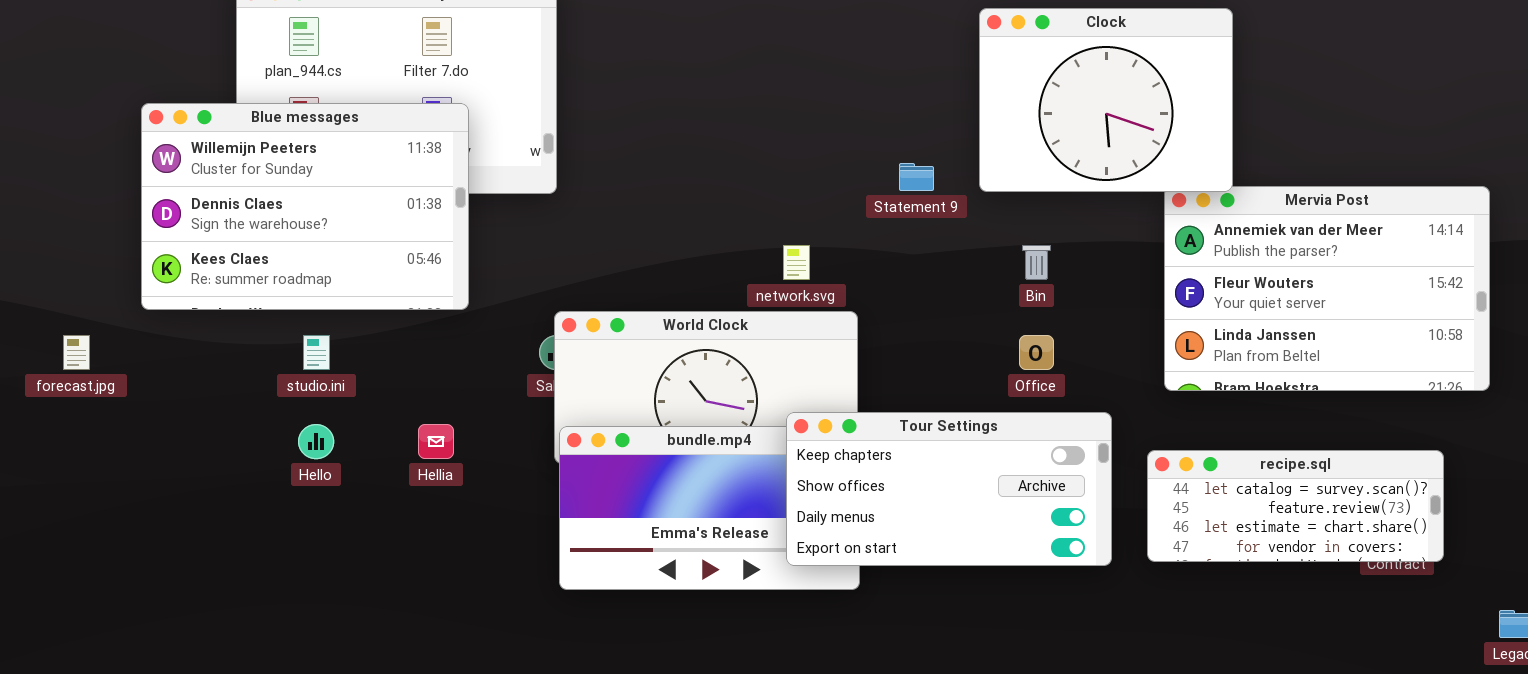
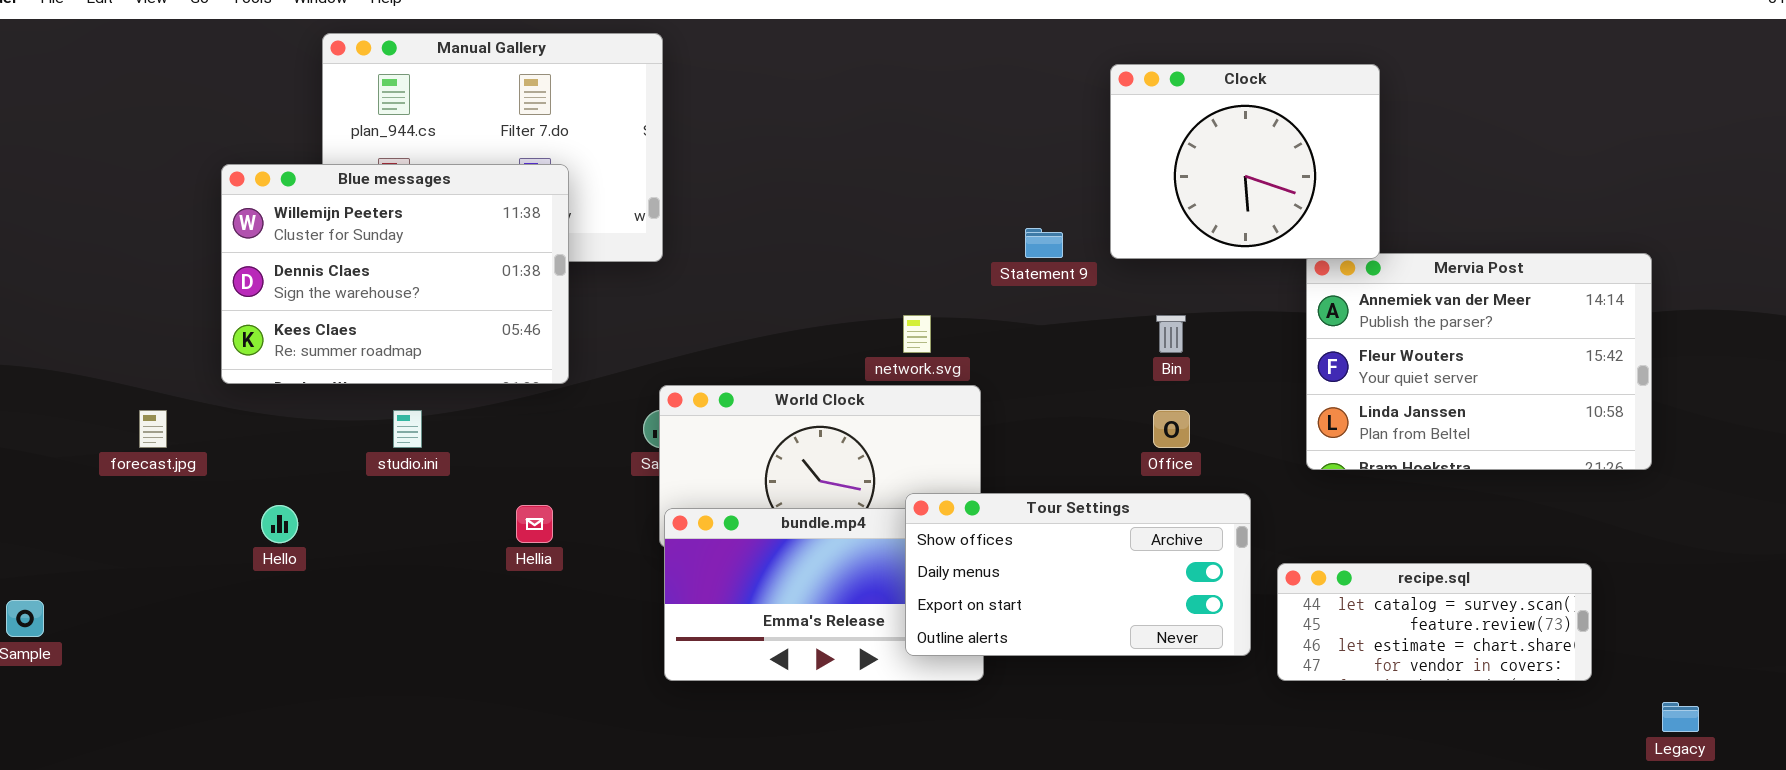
Tour Settings: [786,412,1112,566] -> [905,493,1251,656], scrolled down 1 row
Hello: [298,424,334,459] -> [261,505,298,543], moved
recipe.sql: [1147,450,1444,562] -> [1277,563,1592,681], moved

